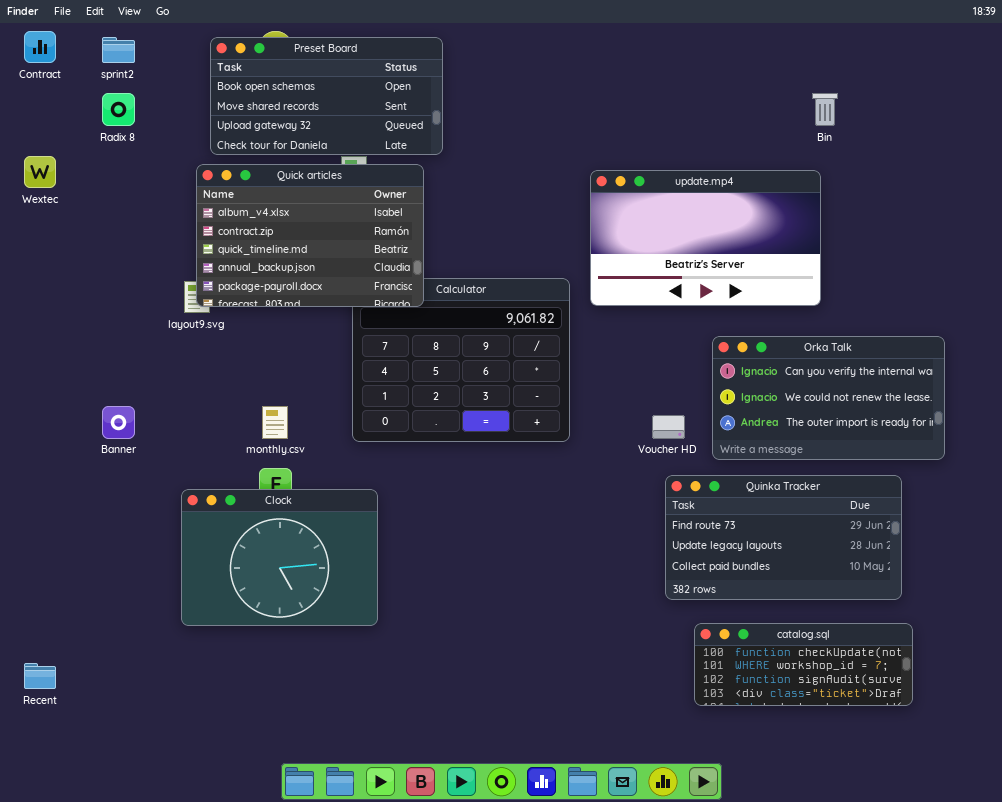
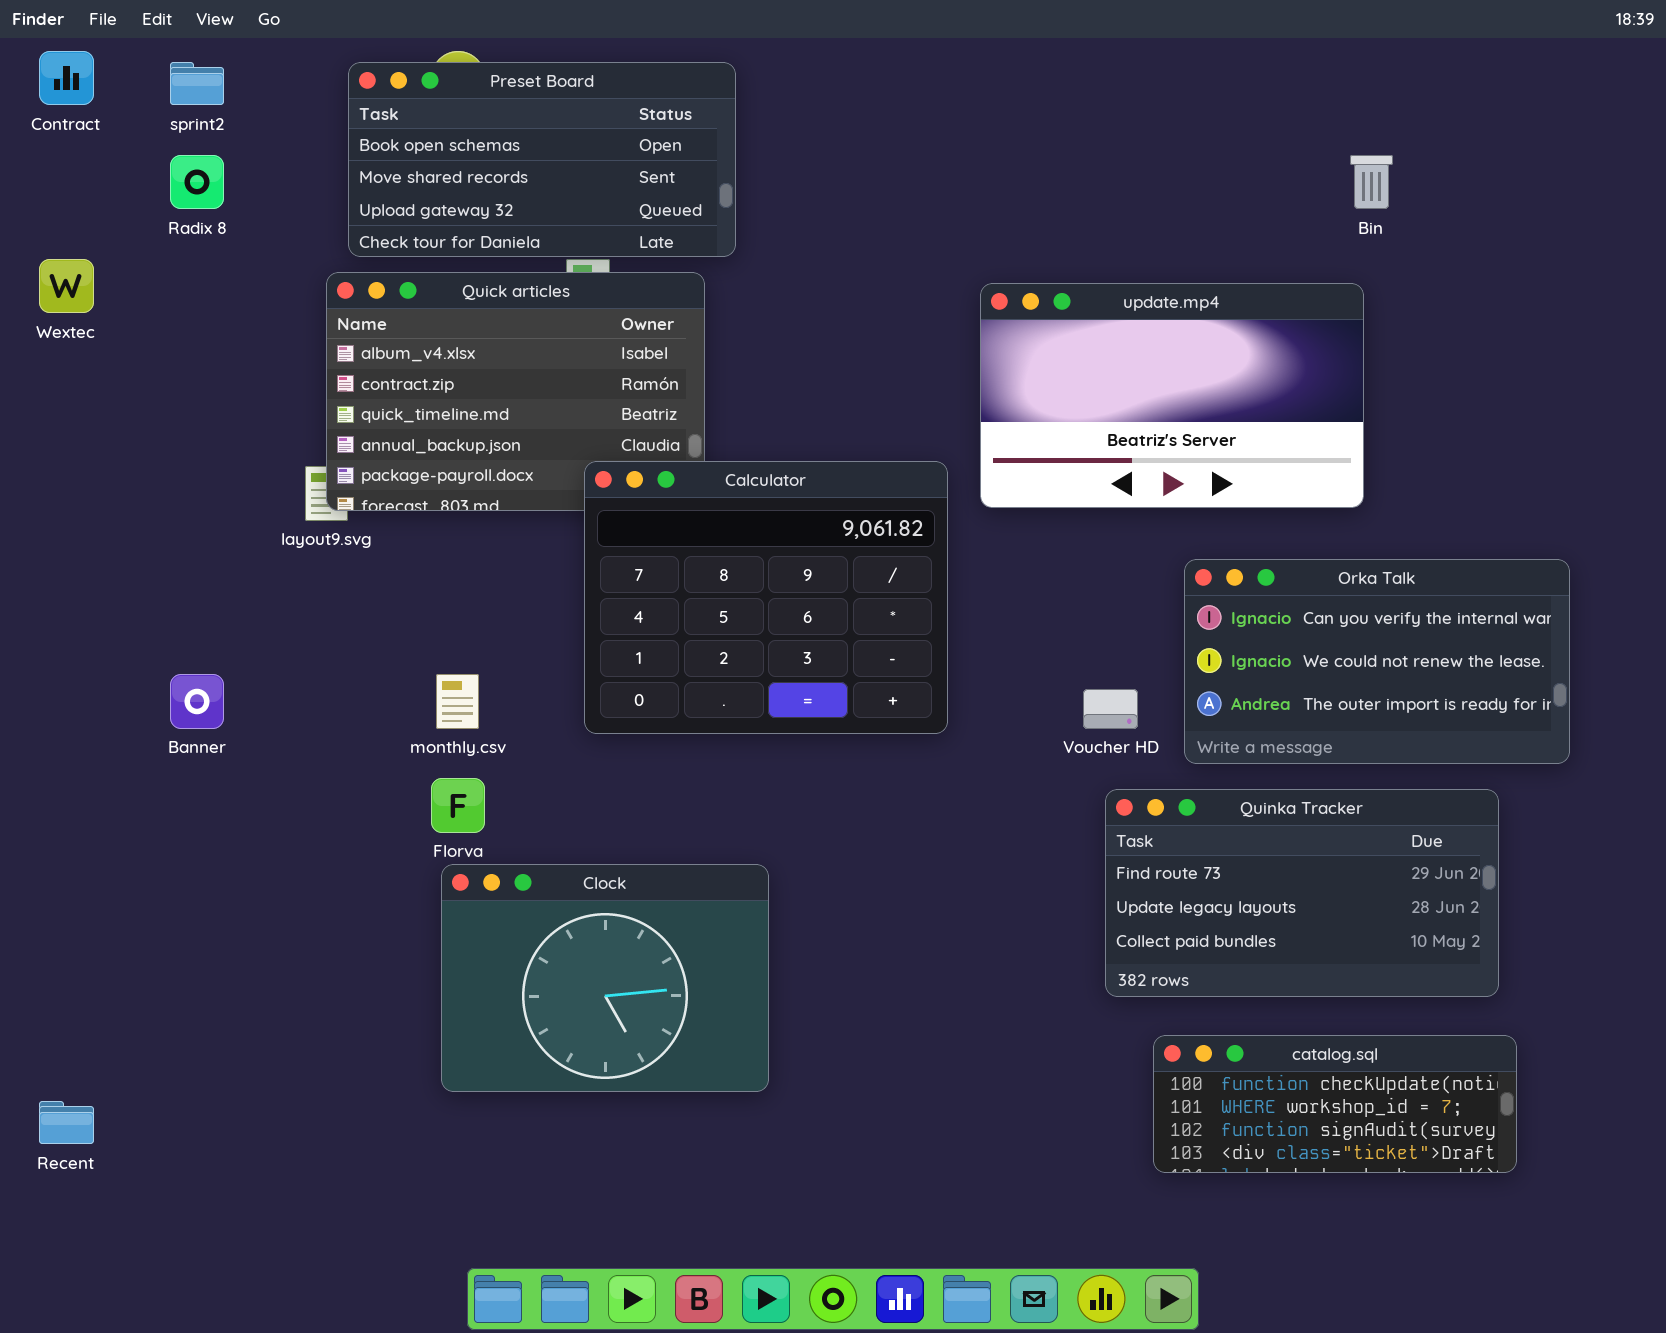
Calculator: [352,278,570,442] -> [584,461,948,734], raised
Clock: [181,489,378,626] -> [441,864,769,1092], moved

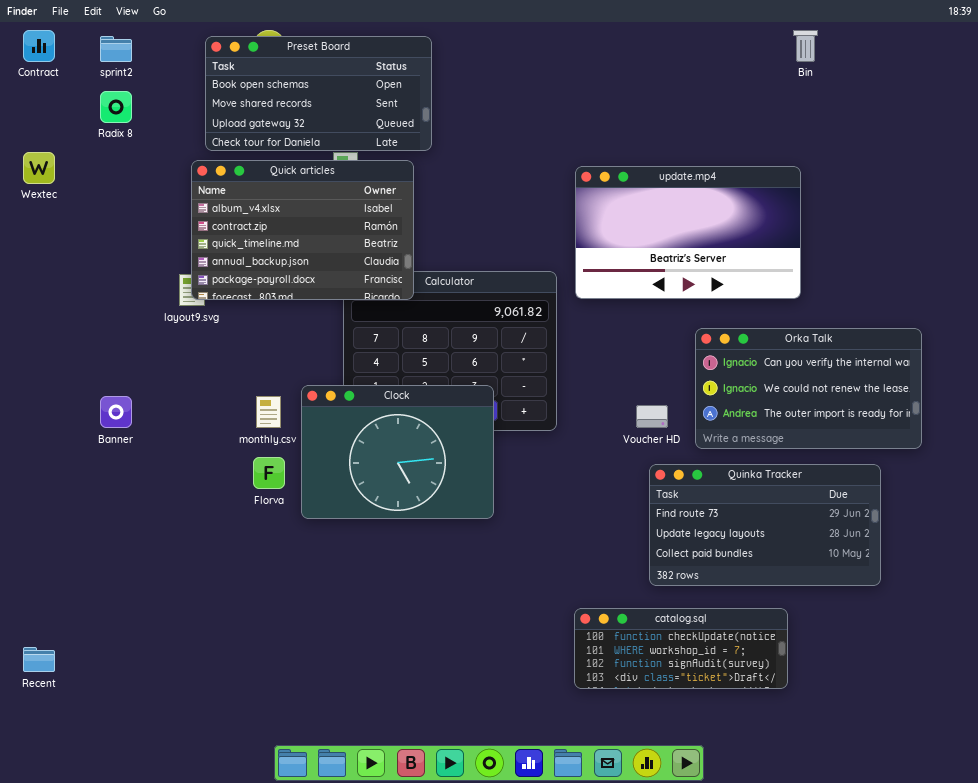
Bin: [1350,155,1393,209] -> [793,30,818,62], moved
Quick articles: [326,272,705,511] -> [191,160,414,300], raised
Clock: [441,864,769,1092] -> [301,385,494,519], moved
catalog.sql: [1153,1035,1517,1173] -> [574,608,788,689], moved

